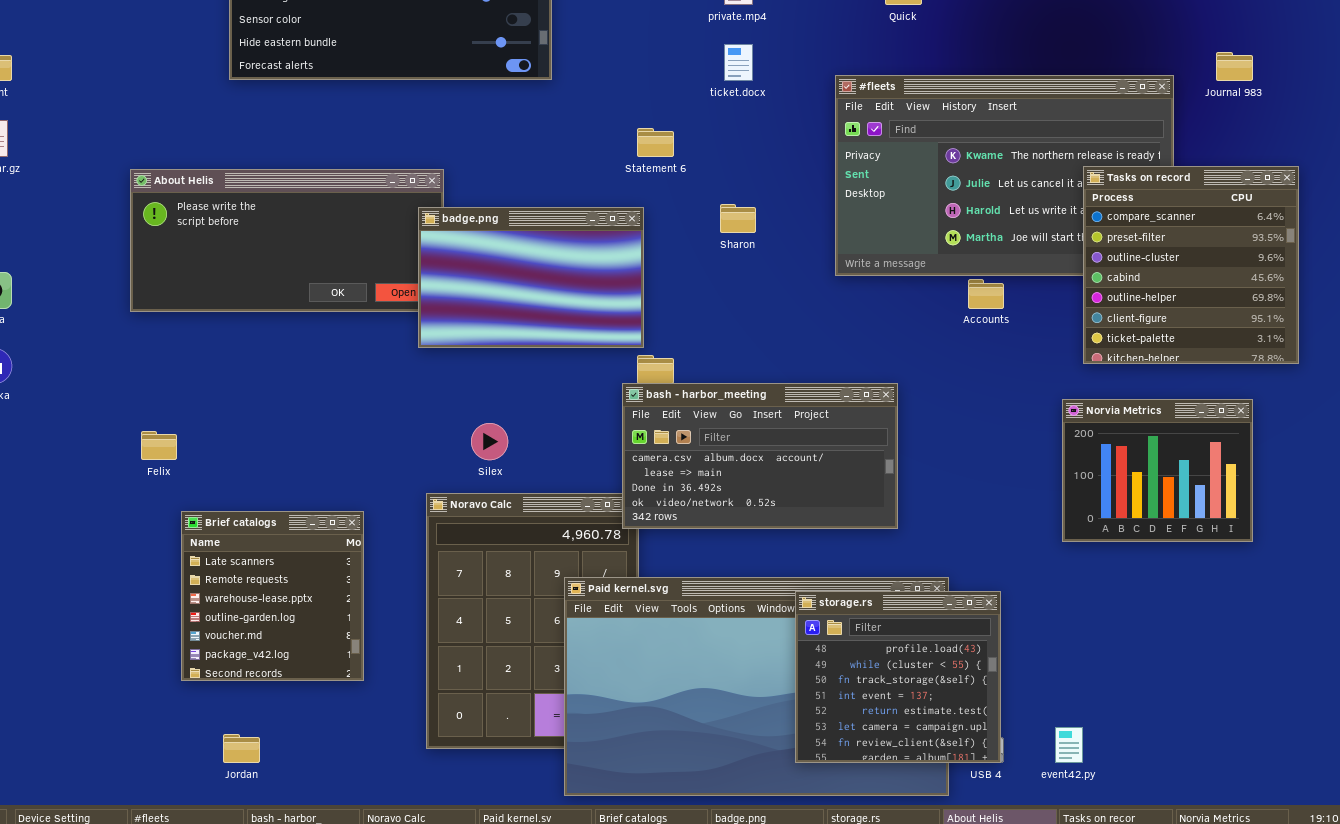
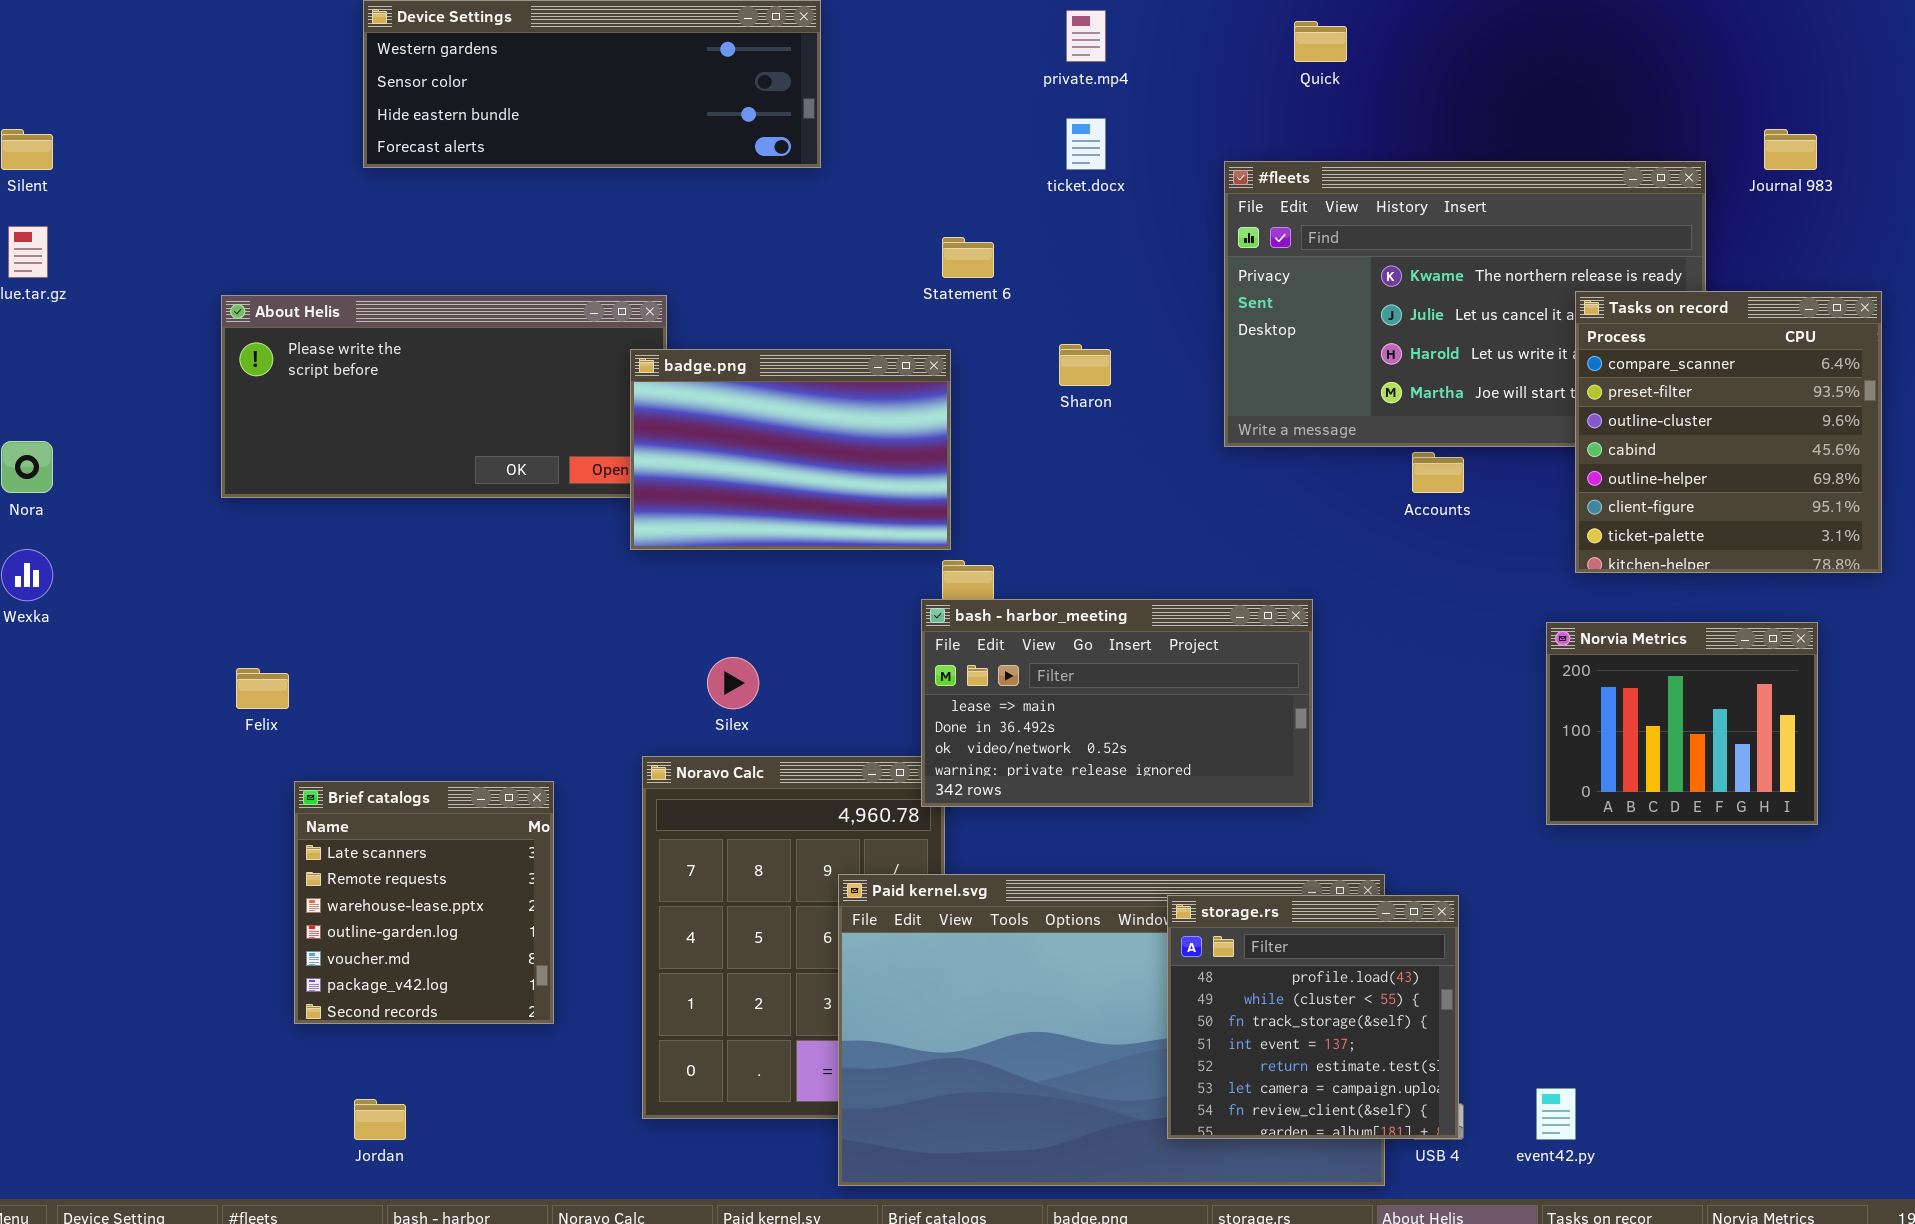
bash - harbor_meeting: [622,383,898,529] -> [921,599,1313,807], scrolled down 1 row

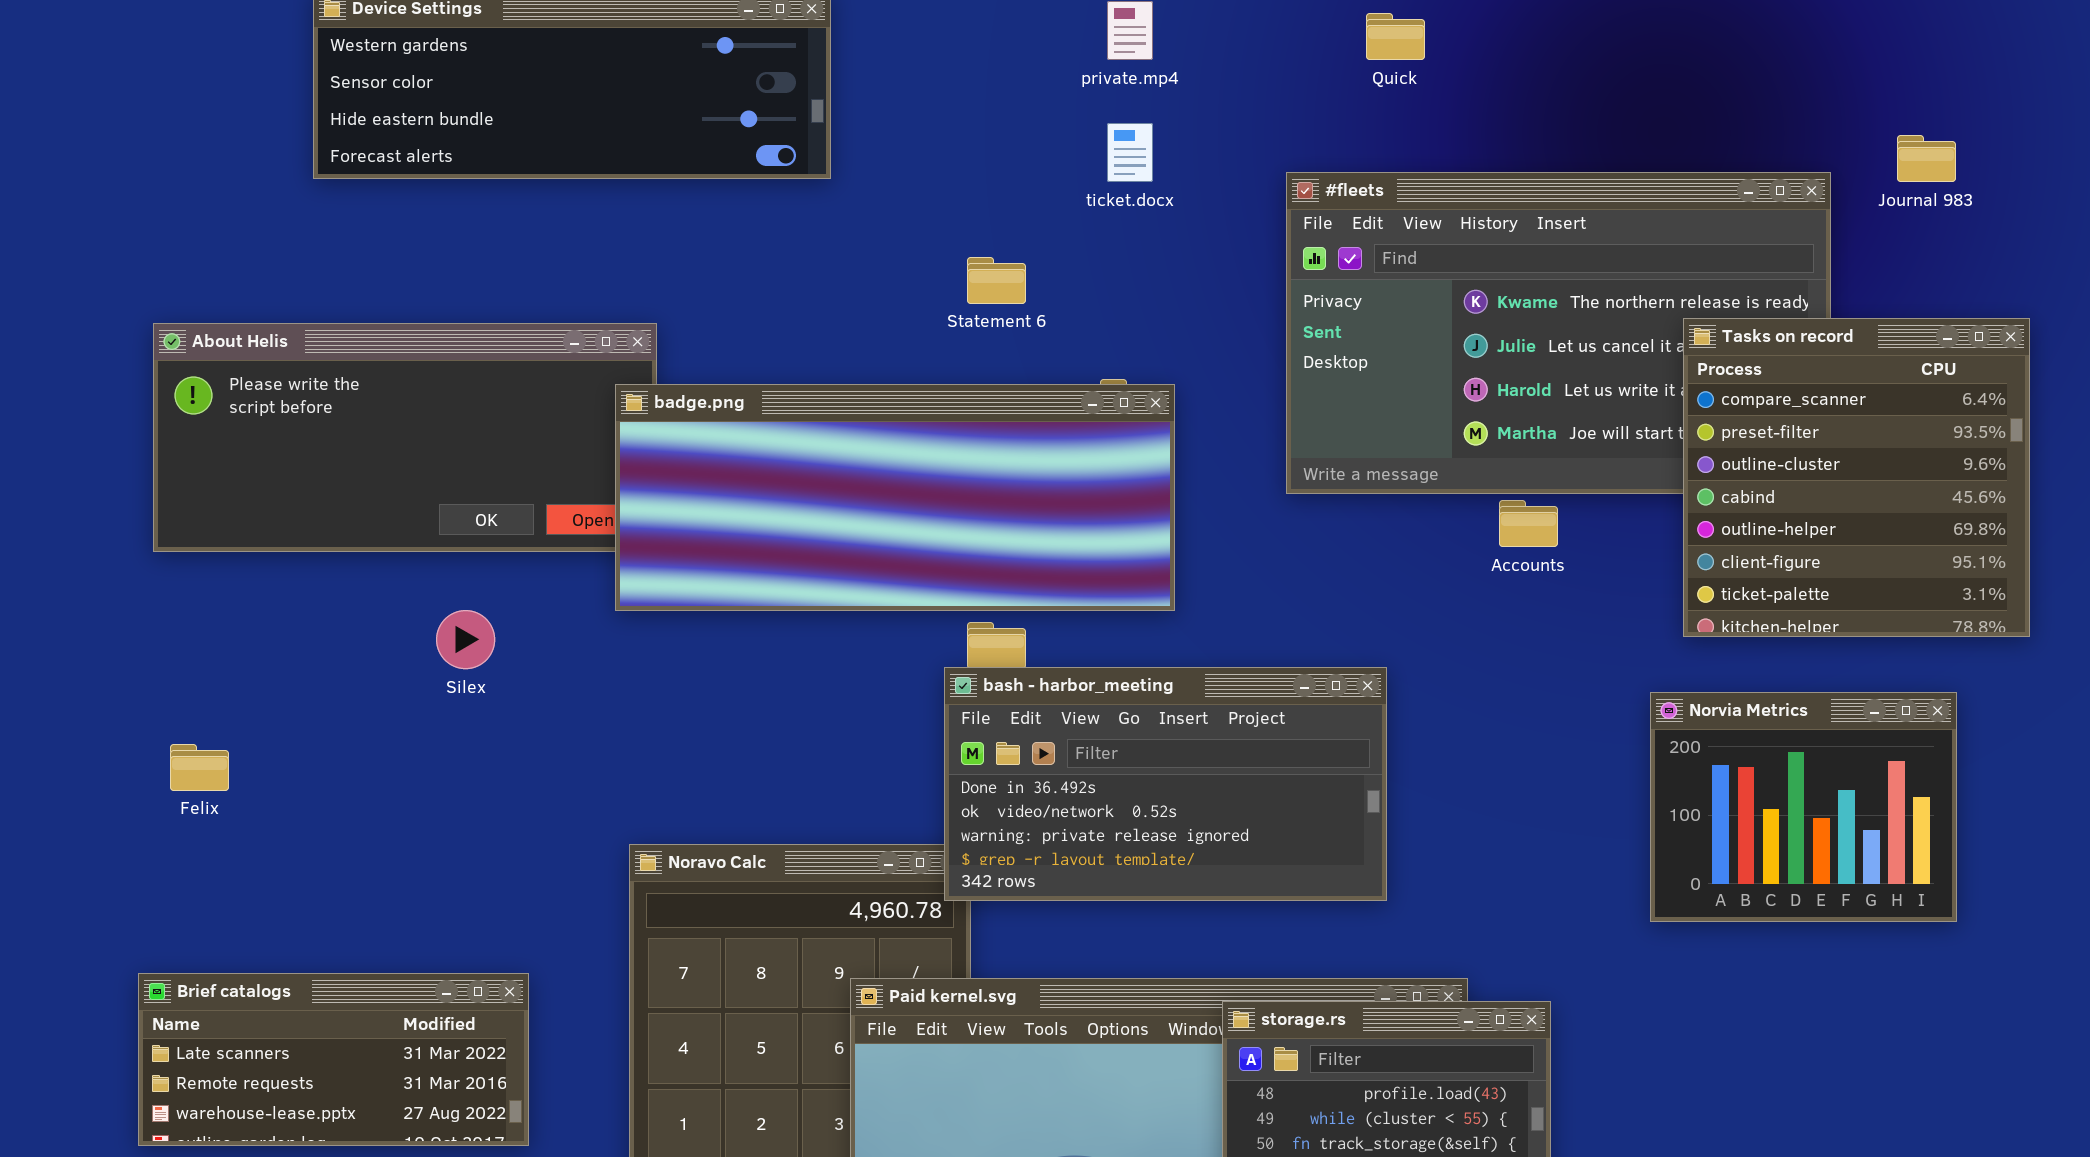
badge.png: [630,349,951,550] -> [615,384,1175,611], resized
bash - harbor_meeting: [921,599,1313,807] -> [944,667,1387,901], scrolled down 1 row
Silex: [707,657,759,709] -> [436,610,495,669], moved
Brief catalogs: [294,781,554,1024] -> [138,973,529,1146], resized

